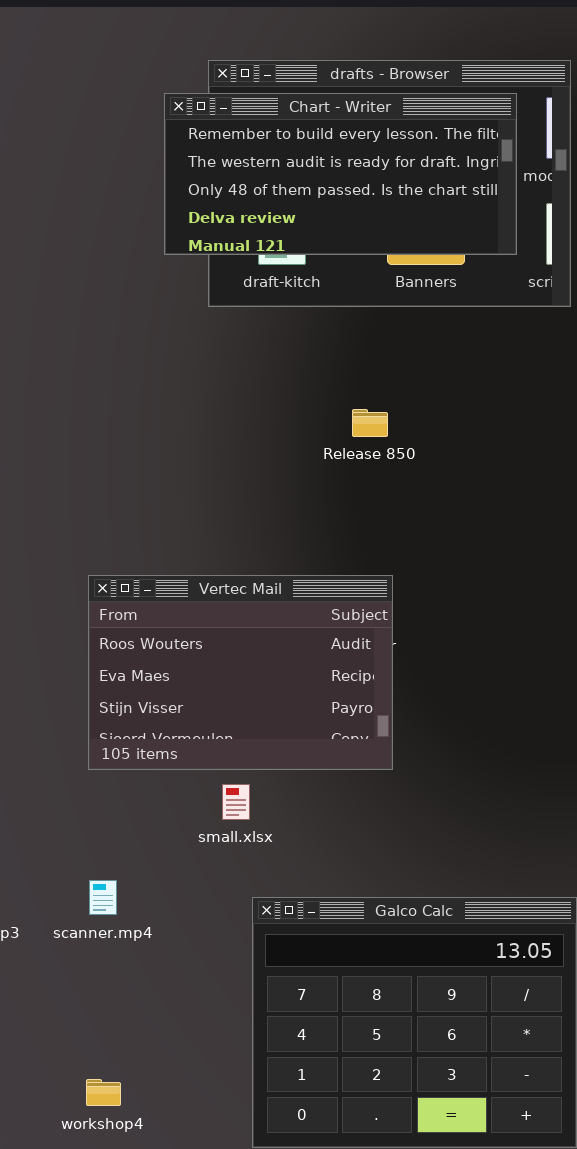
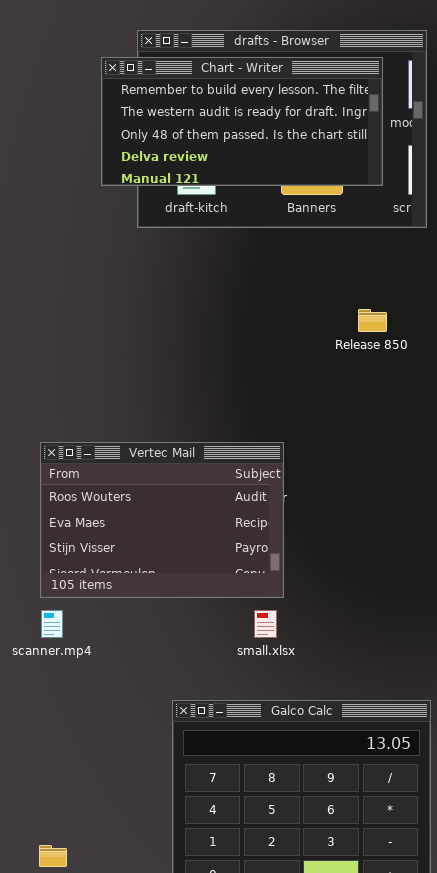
Release 850: [352,409,388,437] -> [358,309,387,332], moved
small.xlsx: [222,784,250,820] -> [254,610,277,638], moved
scanner.mp4: [89,880,117,915] -> [41,610,63,638], moved

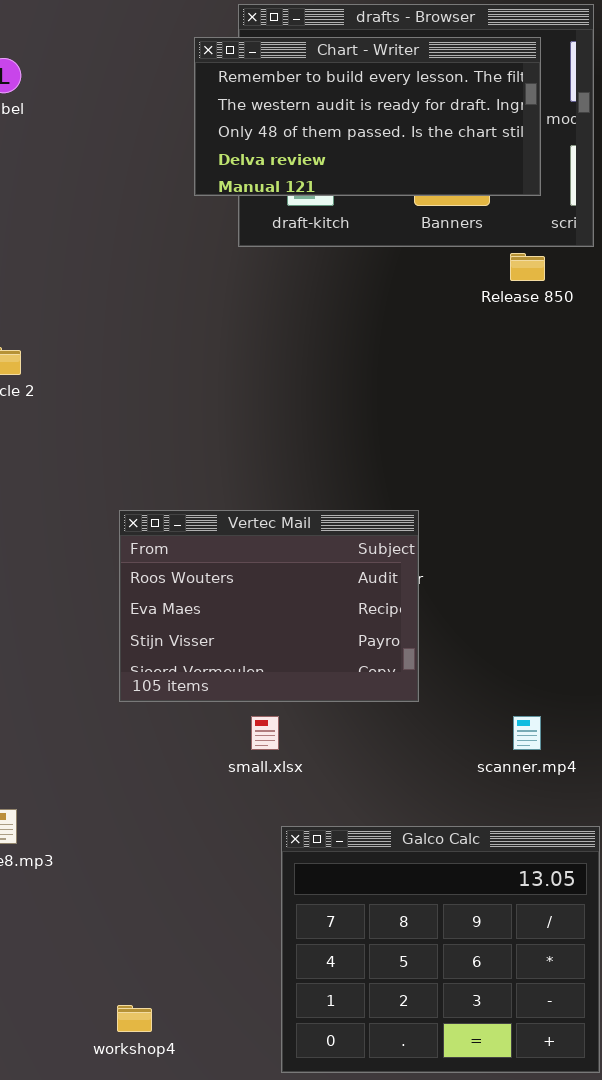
Release 850: [358,309,387,332] -> [510,253,545,281], moved
scanner.mp4: [41,610,63,638] -> [513,716,541,750], moved
small.xlsx: [254,610,277,638] -> [251,716,279,750], moved

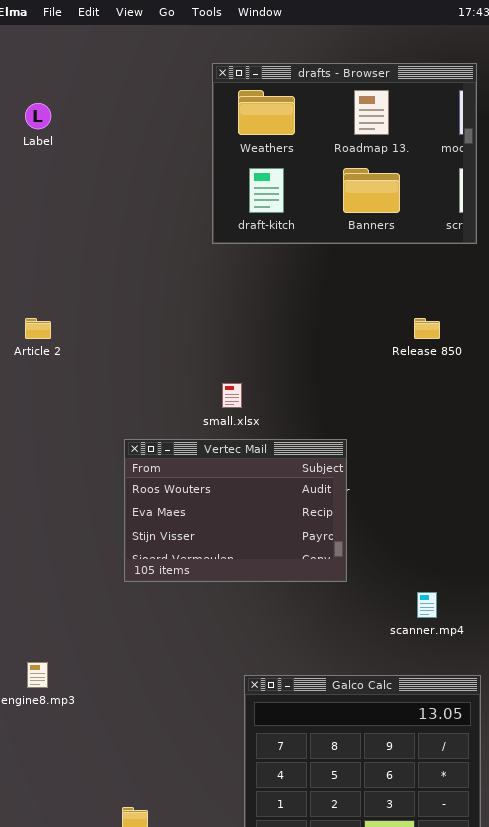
Chart - Writer: [194,37,541,196] -> none, closed
Release 850: [510,253,545,281] -> [414,318,440,339], moved
small.xlsx: [251,716,279,750] -> [222,383,242,408], moved

